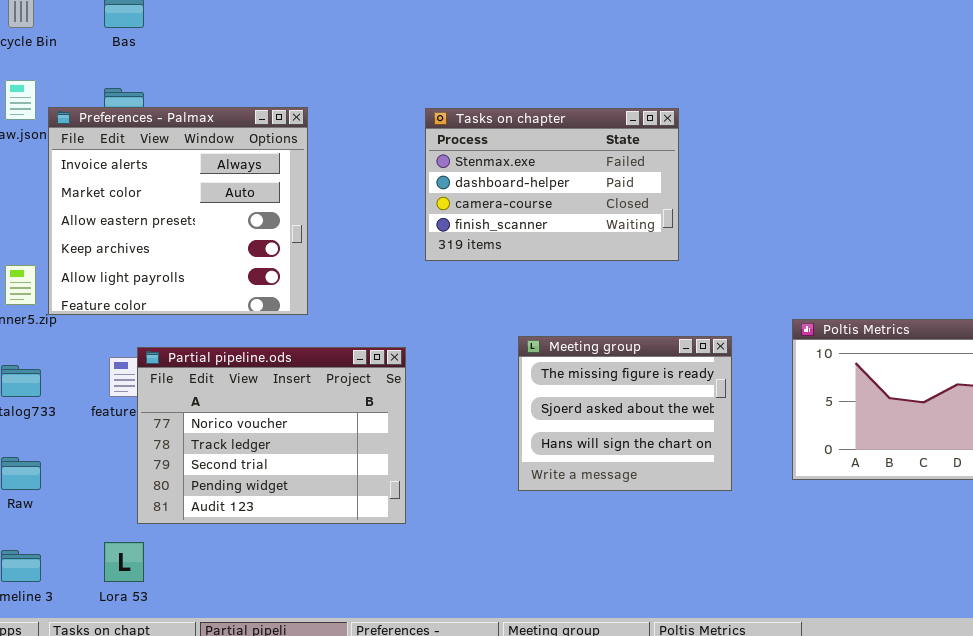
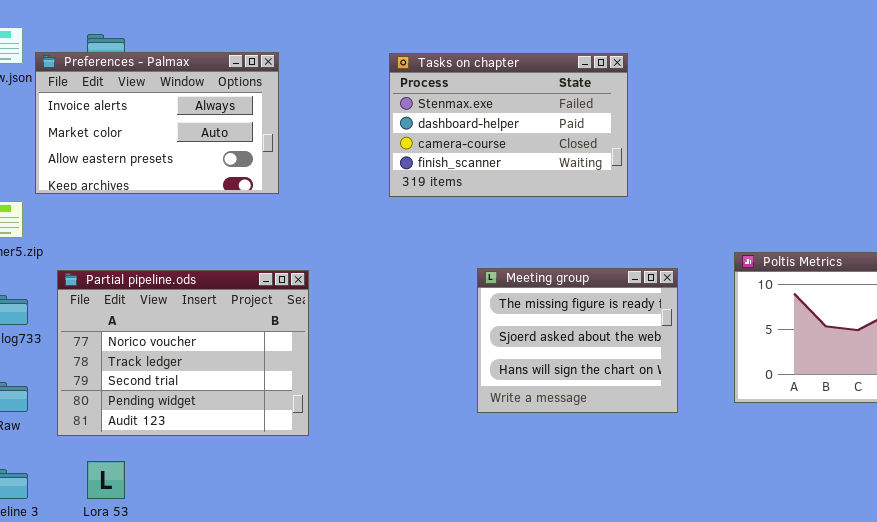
Preferences - Palmax: [48,107,308,315] -> [35,52,279,194], resized
Partial pipeline.ods: [137,347,406,524] -> [57,270,309,436], moved

